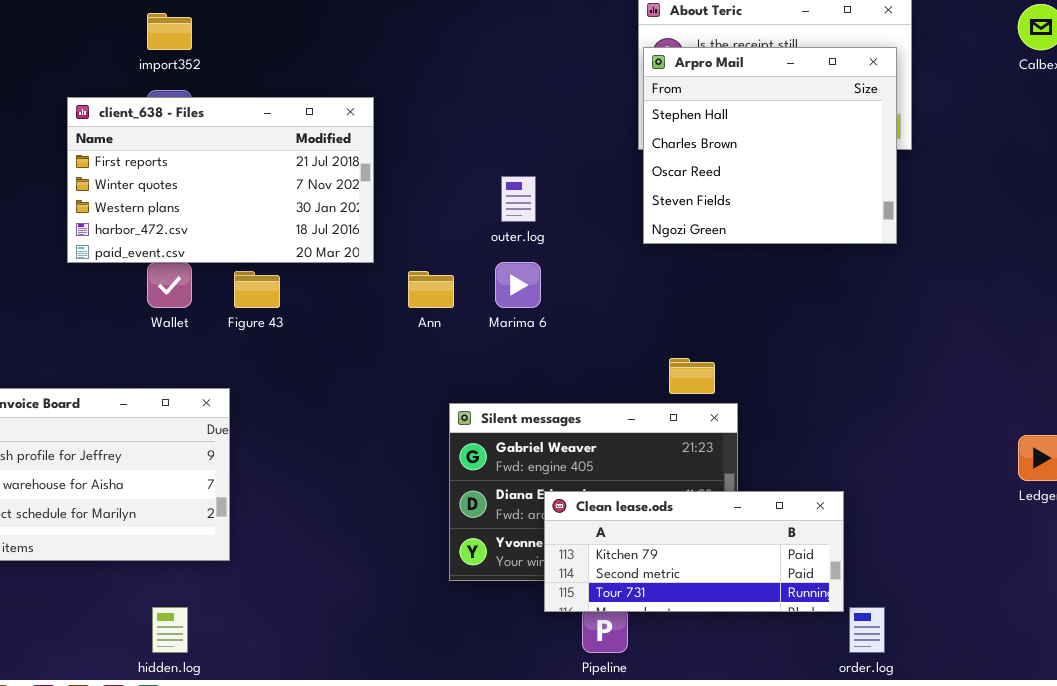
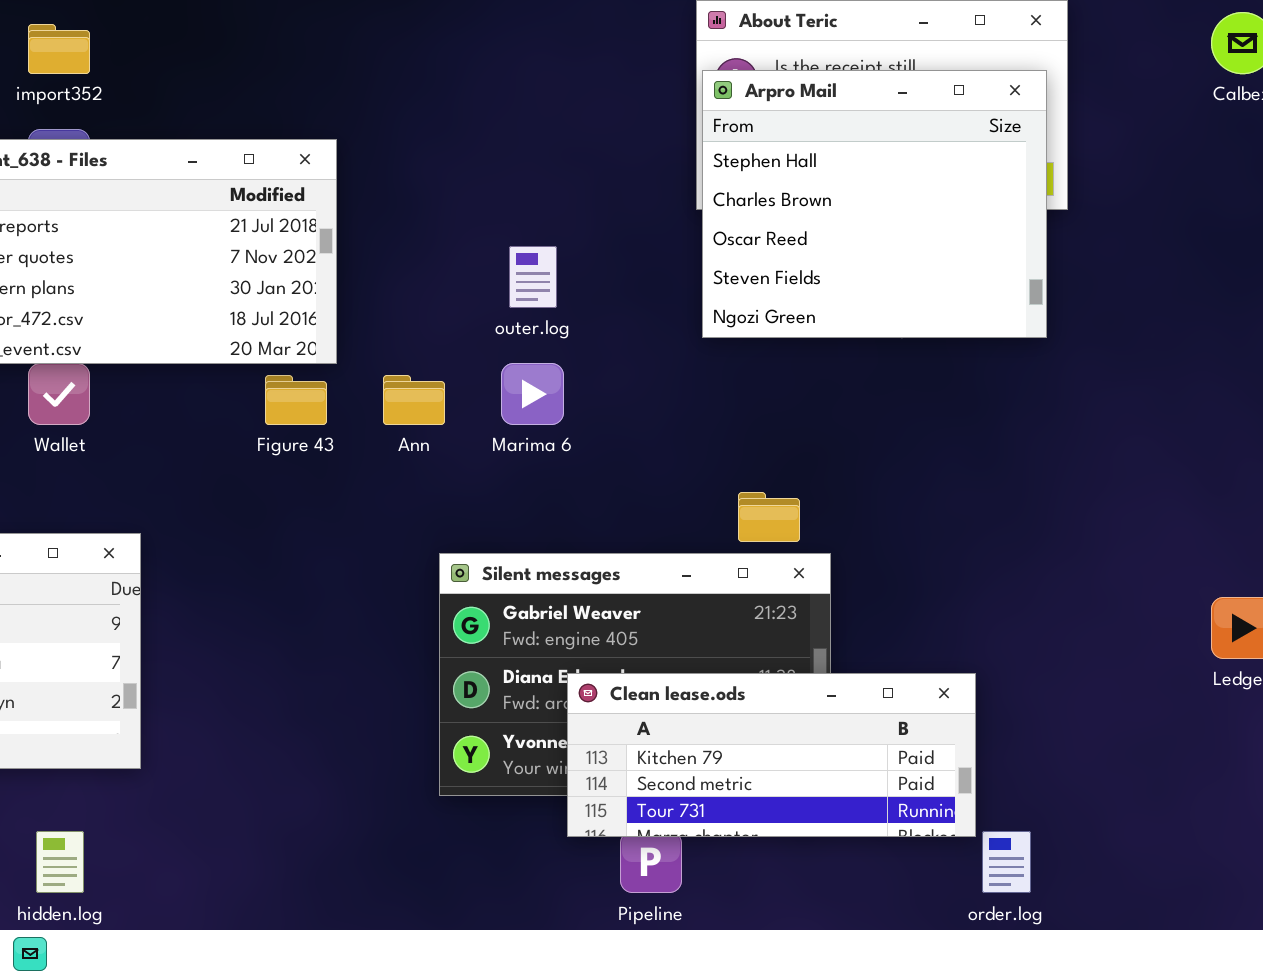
Figure 43: [234,271,280,308] -> [265,375,327,425], moved

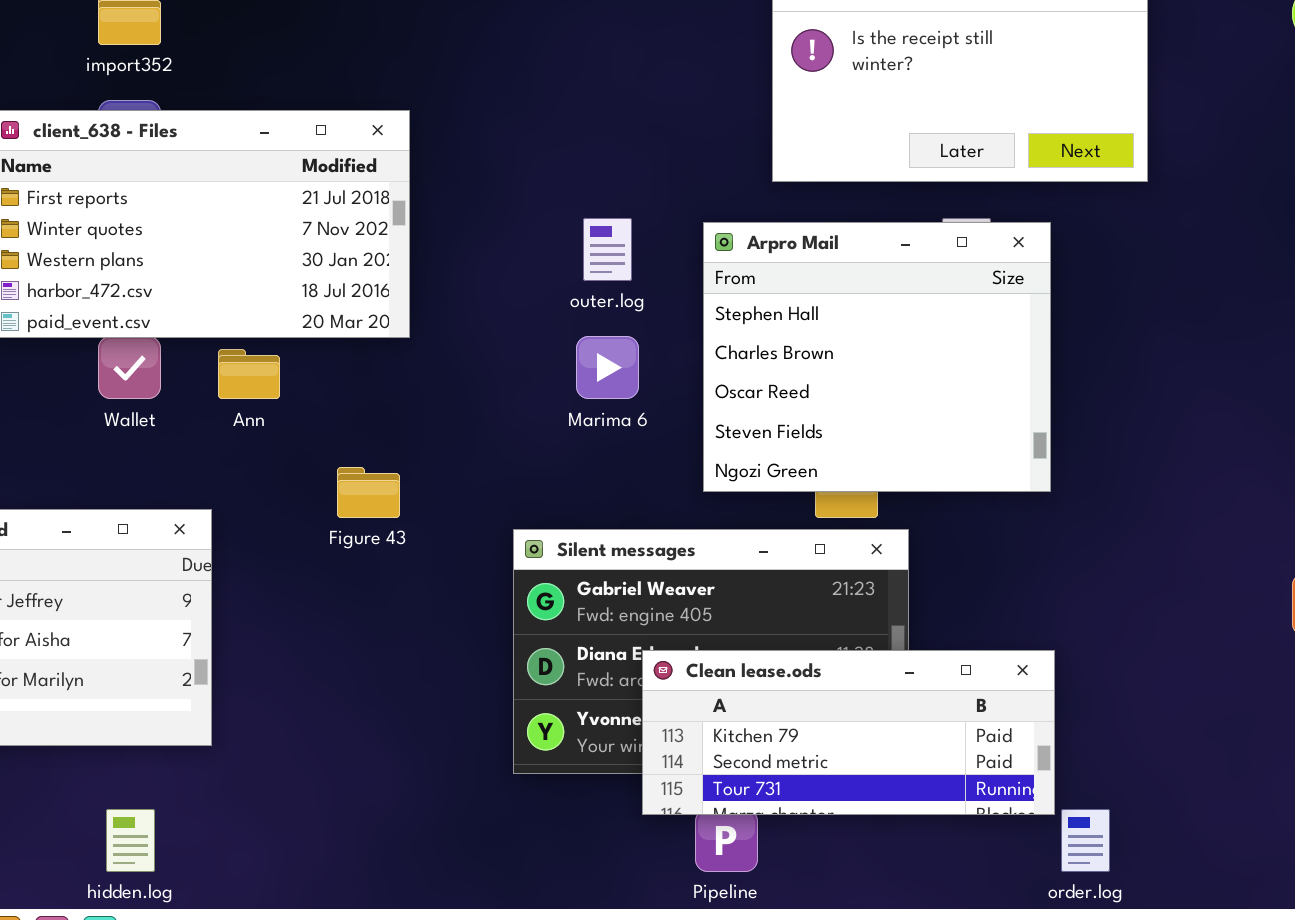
Arpro Mail: [702,70,1047,338] -> [703,222,1051,492], moved
Figure 43: [265,375,327,425] -> [337,467,400,518], moved
Ann: [383,375,445,425] -> [218,349,280,399], moved

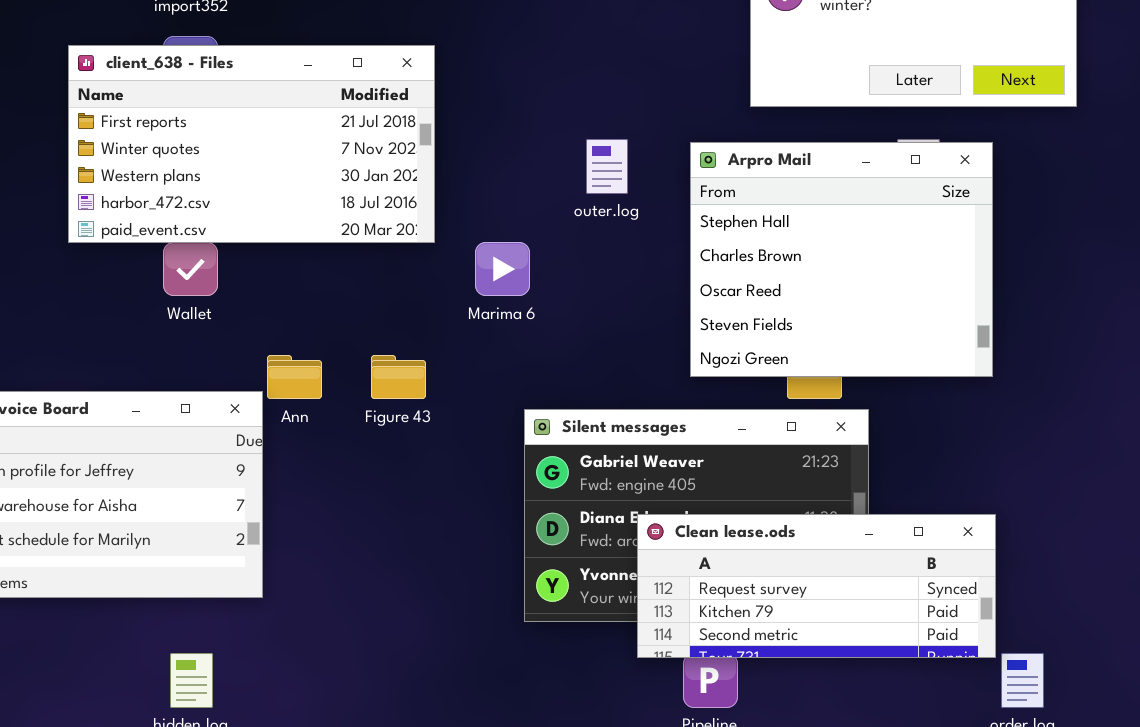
Marima 6: [576,336,639,399] -> [475,242,530,296], moved
Ann: [218,349,280,399] -> [267,355,322,399], moved
Clean lease.ods: [642,650,1055,815] -> [637,514,996,658], scrolled up 1 row

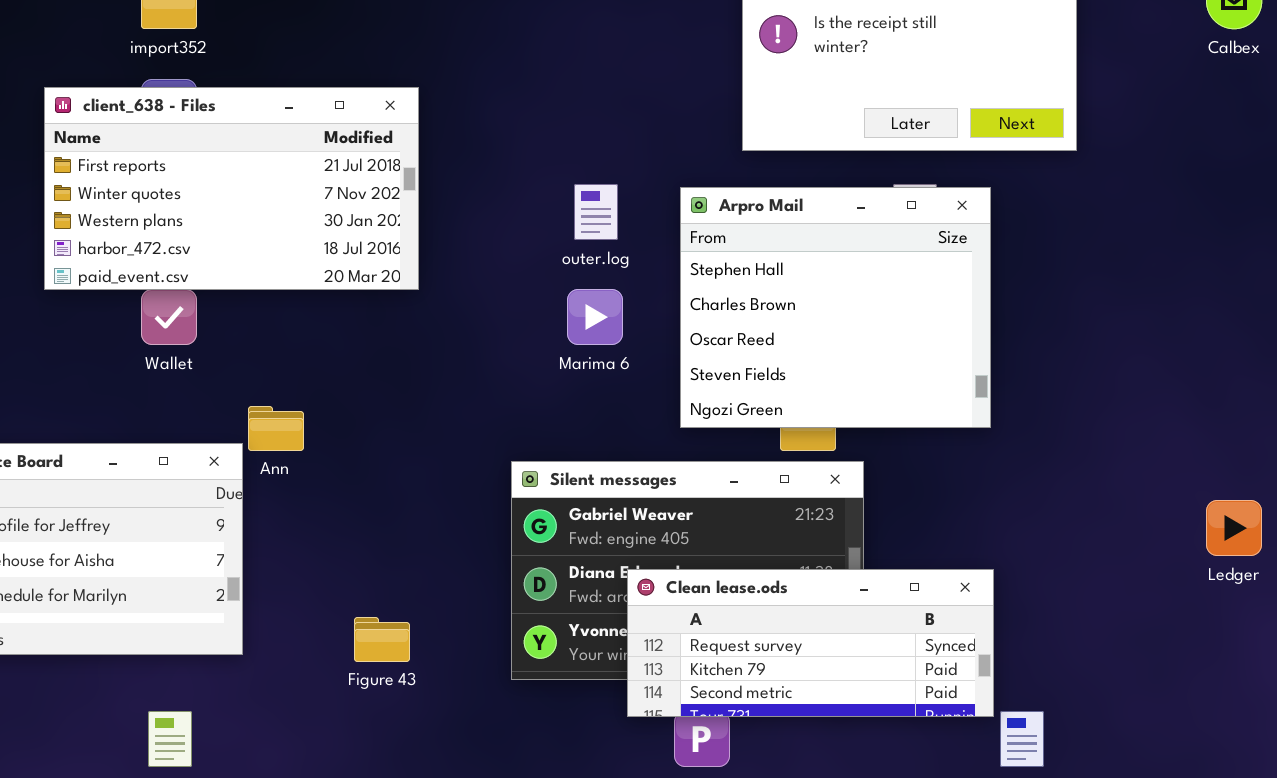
Marima 6: [475,242,530,296] -> [567,289,623,345], moved
Figure 43: [371,355,426,399] -> [354,617,410,662], moved

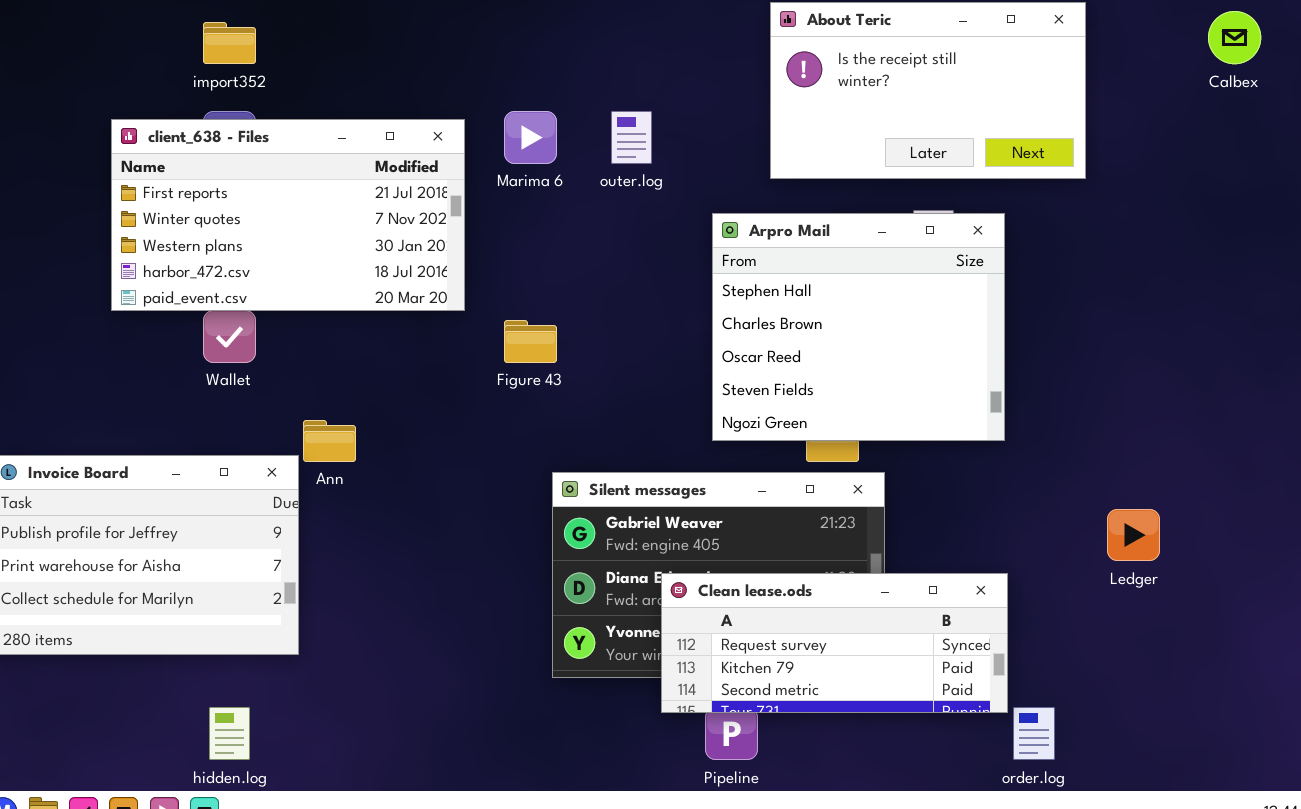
outer.log: [574,184,618,240] -> [611,111,652,164], moved
Marima 6: [567,289,623,345] -> [504,111,557,164], moved
Ledger: [1206,500,1262,556] -> [1107,509,1160,561], moved
Figure 43: [354,617,410,662] -> [504,320,557,363], moved

